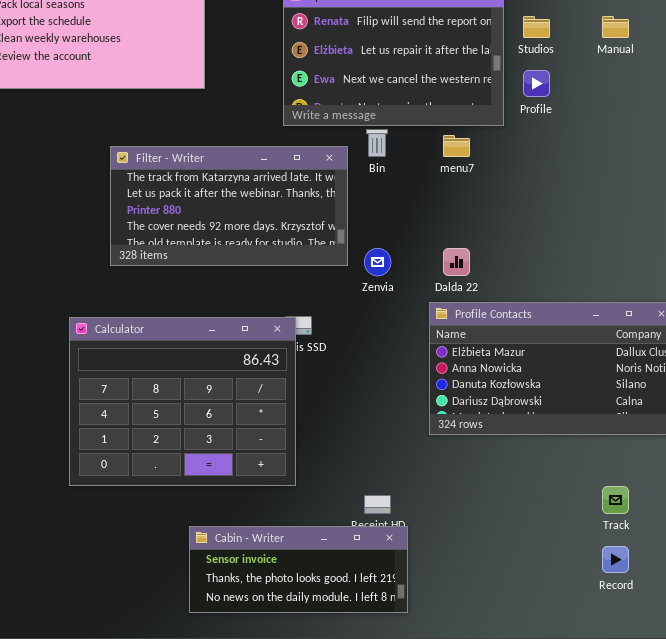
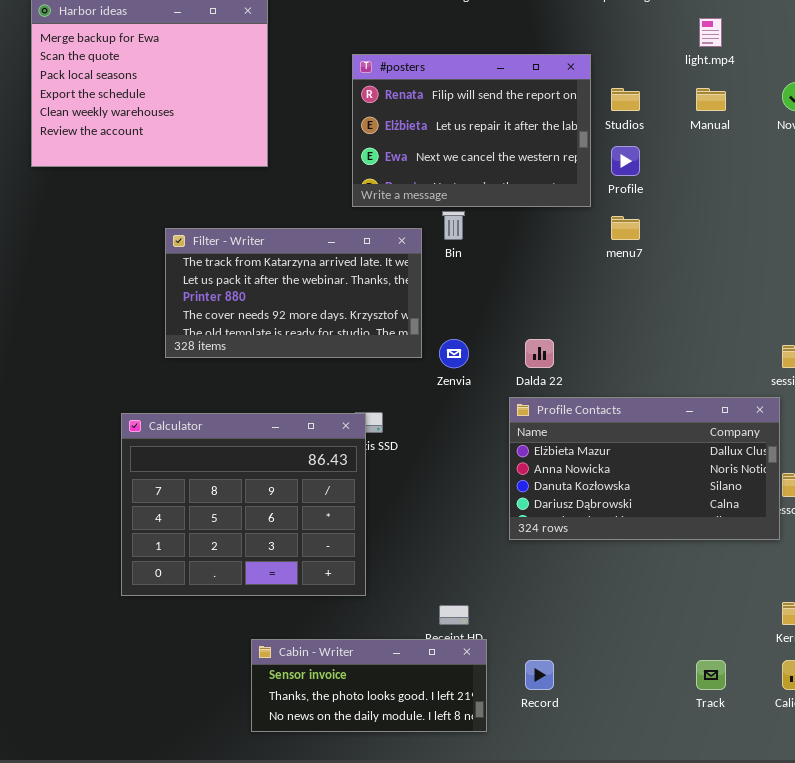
menu7: [443,135,470,157] -> [611,216,640,240], moved
Track: [602,486,629,514] -> [696,660,726,690], moved
Record: [602,546,629,573] -> [525,660,554,690], moved

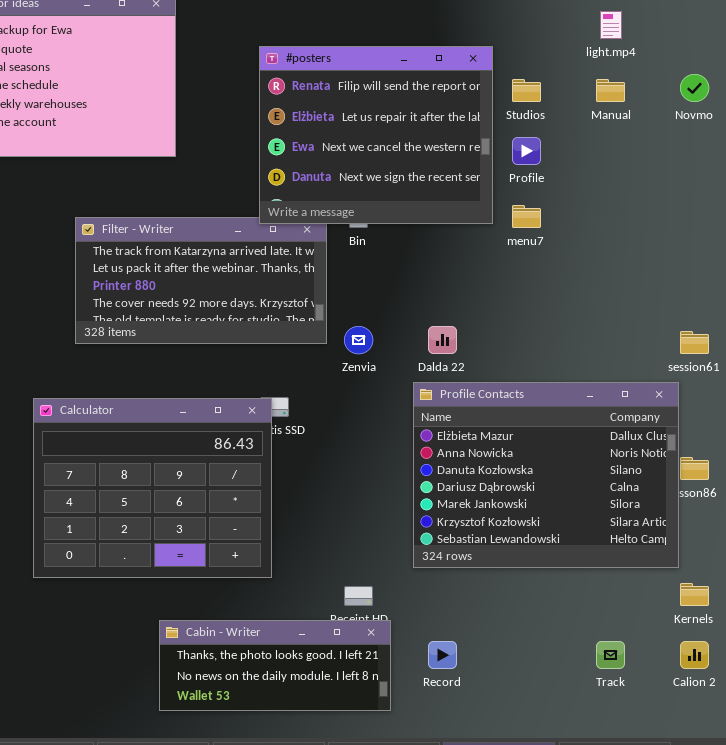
#posters: [352,54,591,207] -> [259,46,493,224], resized
Profile Contacts: [509,397,780,540] -> [413,382,679,568], resized
Cabin - Writer: [251,639,487,732] -> [159,620,391,711], scrolled down 1 row

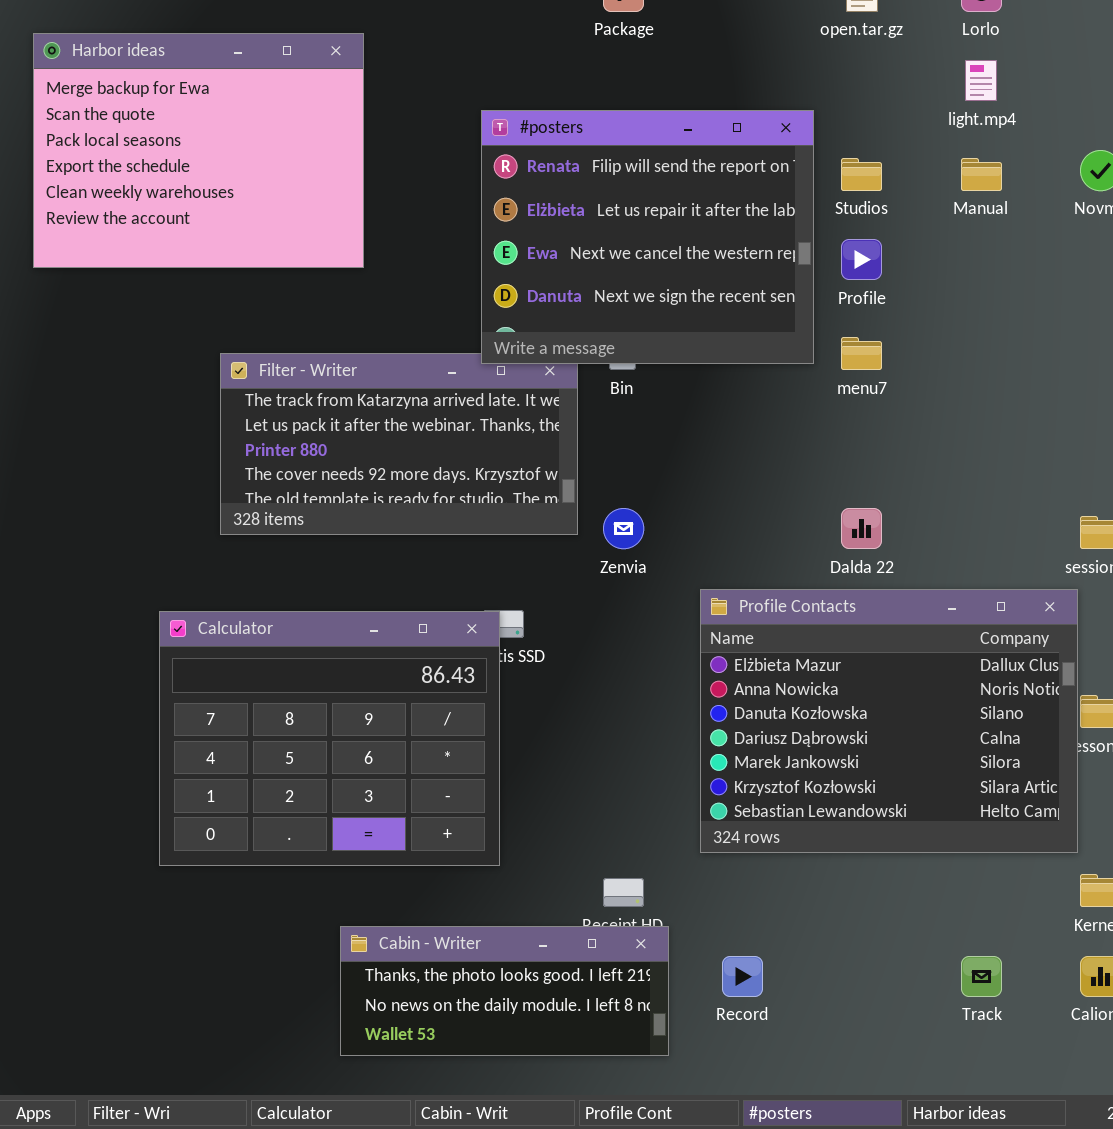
Dalda 22: [428,326,457,354] -> [841,508,882,549], moved

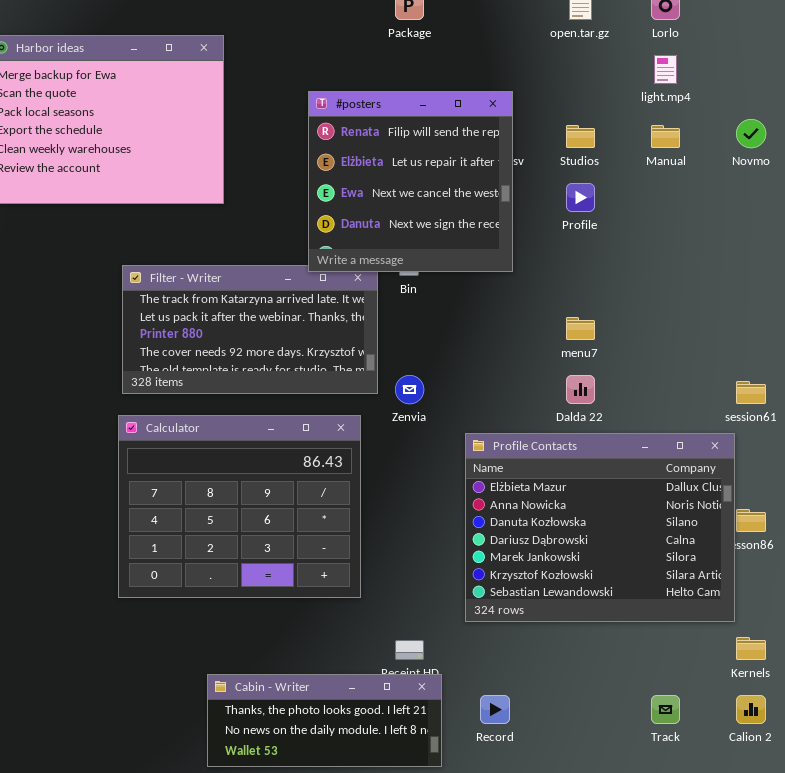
#posters: [481,110,814,364] -> [308,91,513,272], resized
menu7: [841,337,882,370] -> [566,317,595,340], moved
Calculator: [159,611,500,866] -> [118,415,361,598], moved

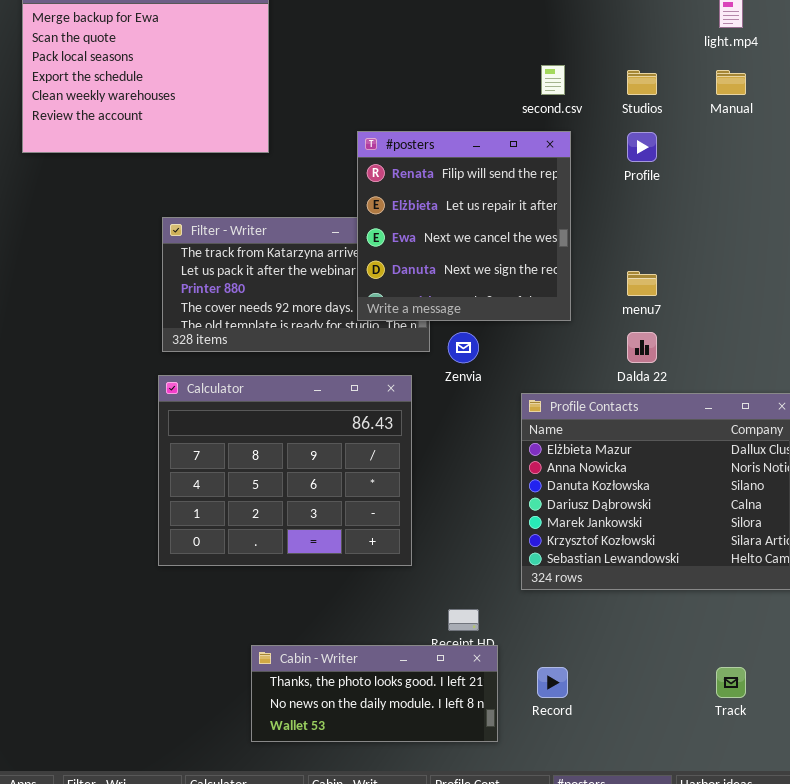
#posters: [308,91,513,272] -> [357,131,571,321], moved

